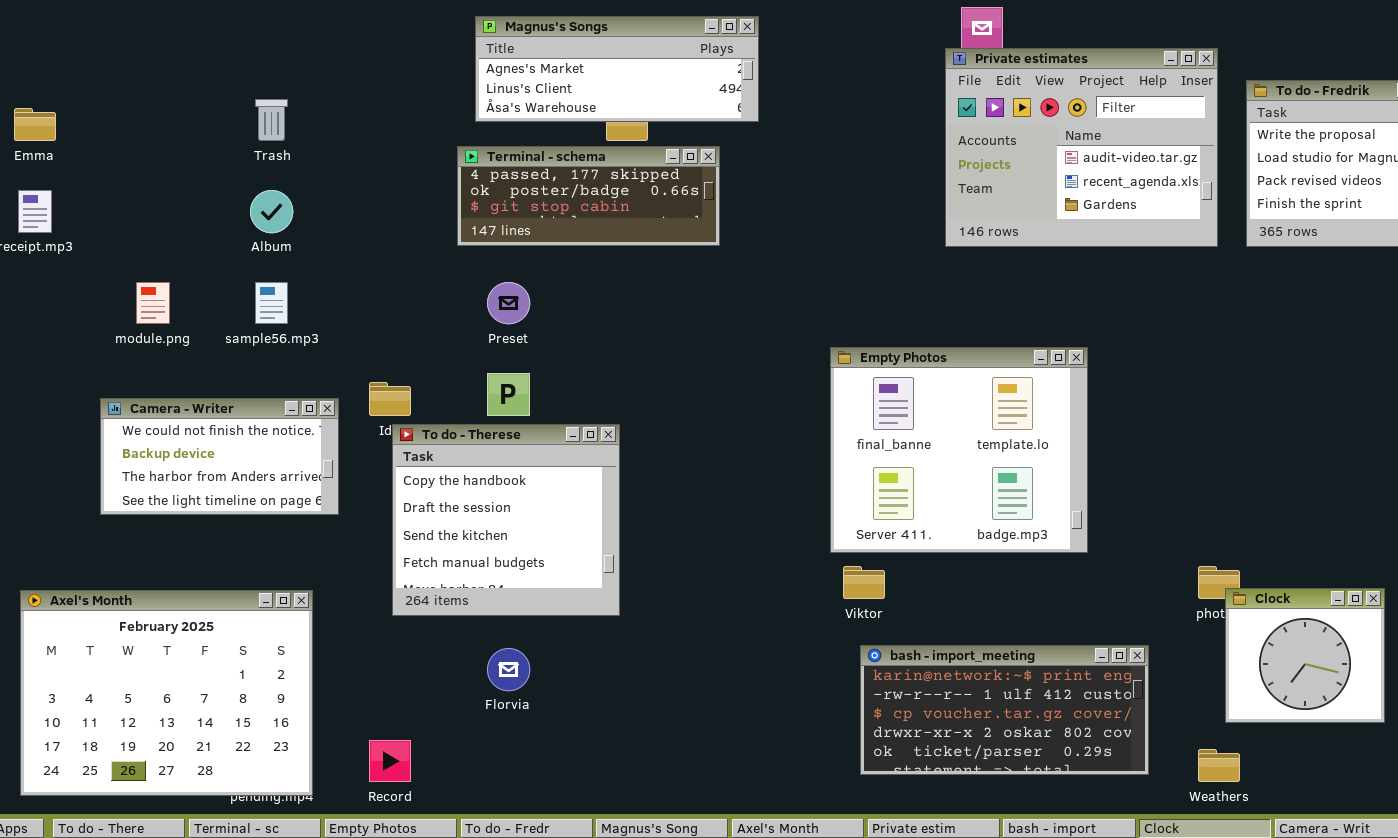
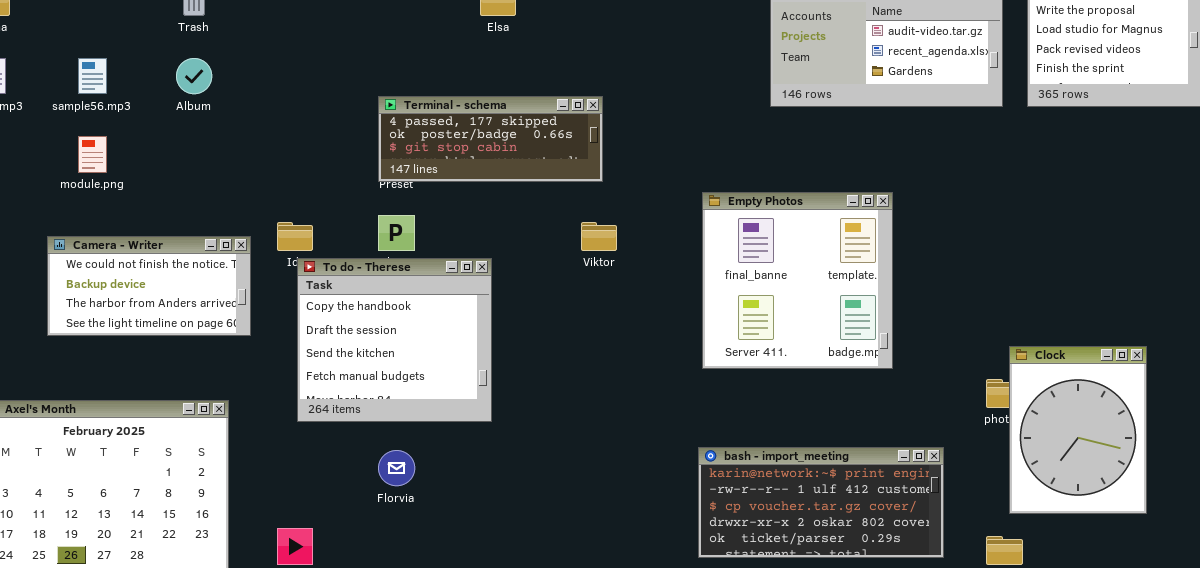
Terminal - schema: [457,146,720,246] -> [378,96,603,182], moved
sample56.mp3: [255,282,288,324] -> [78,58,107,94], moved
Empty Photos: [830,347,1088,553] -> [702,192,893,369], resized
Viktor: [843,566,885,599] -> [581,222,617,251], moved
Clock: [1225,588,1385,723] -> [1009,346,1147,514], resized

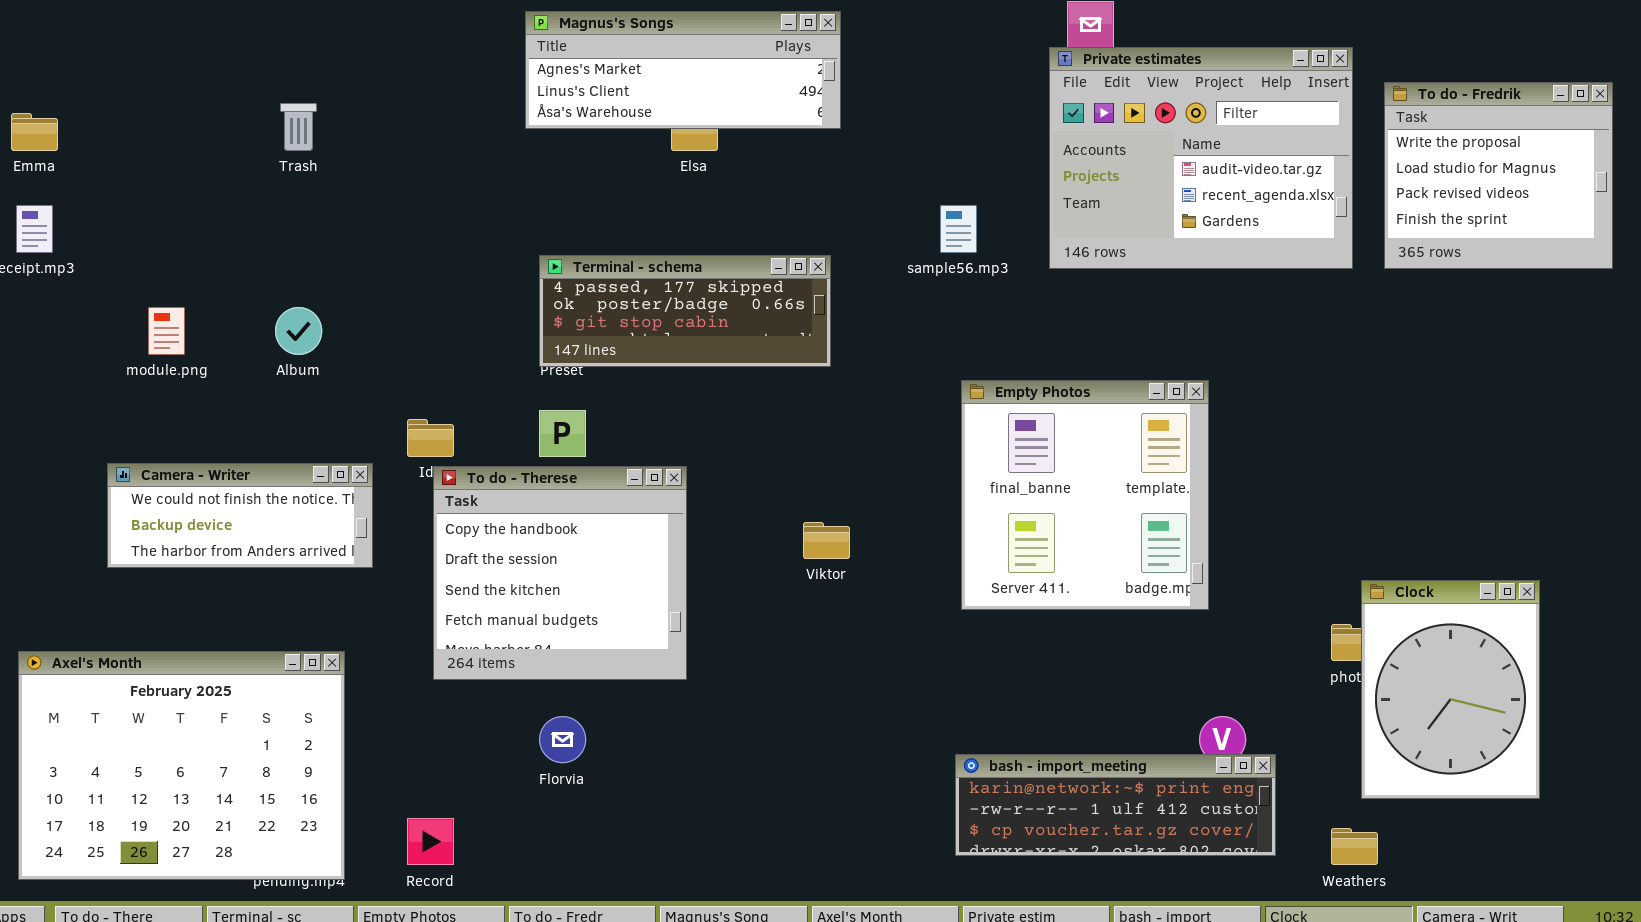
sample56.mp3: [78,58,107,94] -> [940,205,977,253], moved
Album: [176,58,212,94] -> [275,307,322,355], moved
Viktor: [581,222,617,251] -> [803,522,850,559], moved
Camera - Writer: [47,236,251,336] -> [107,463,373,568], resized
bash - import_meeting: [698,447,944,558] -> [955,754,1276,856], resized

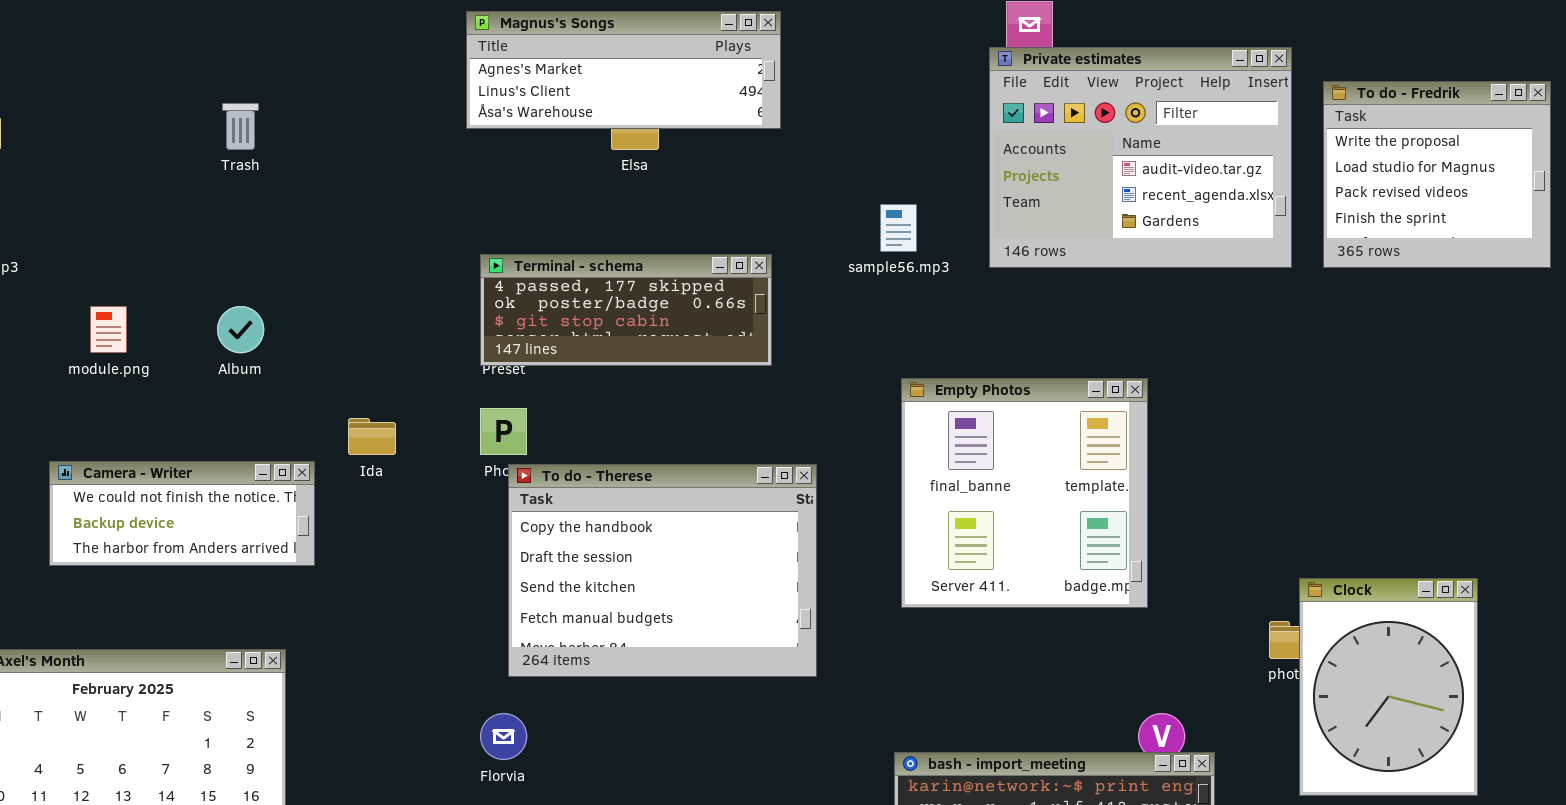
To do - Therese: [433,466,687,680] -> [508,464,817,677], moved, resized

